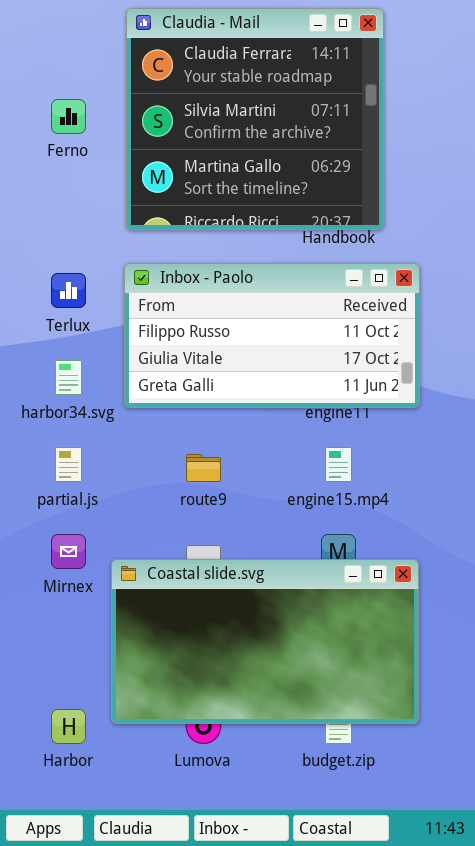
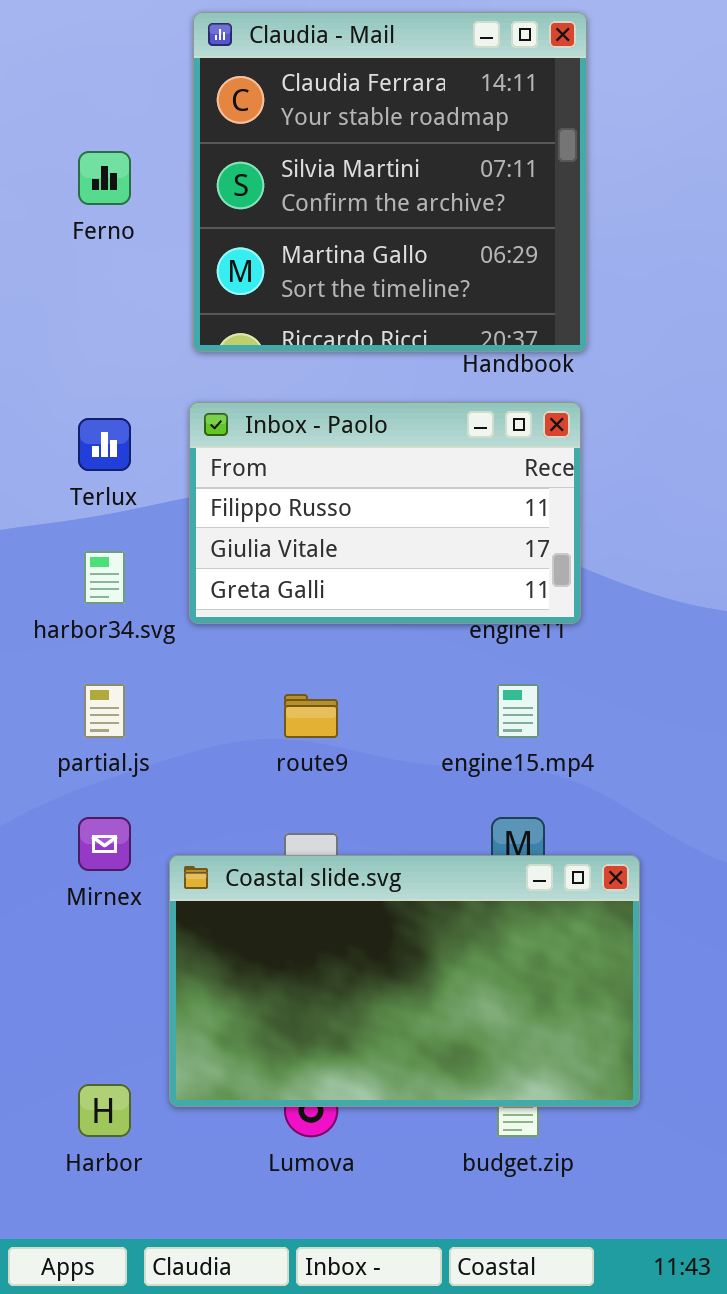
Inbox - Paolo: [124,263,420,408] -> [189,402,581,624], resized

